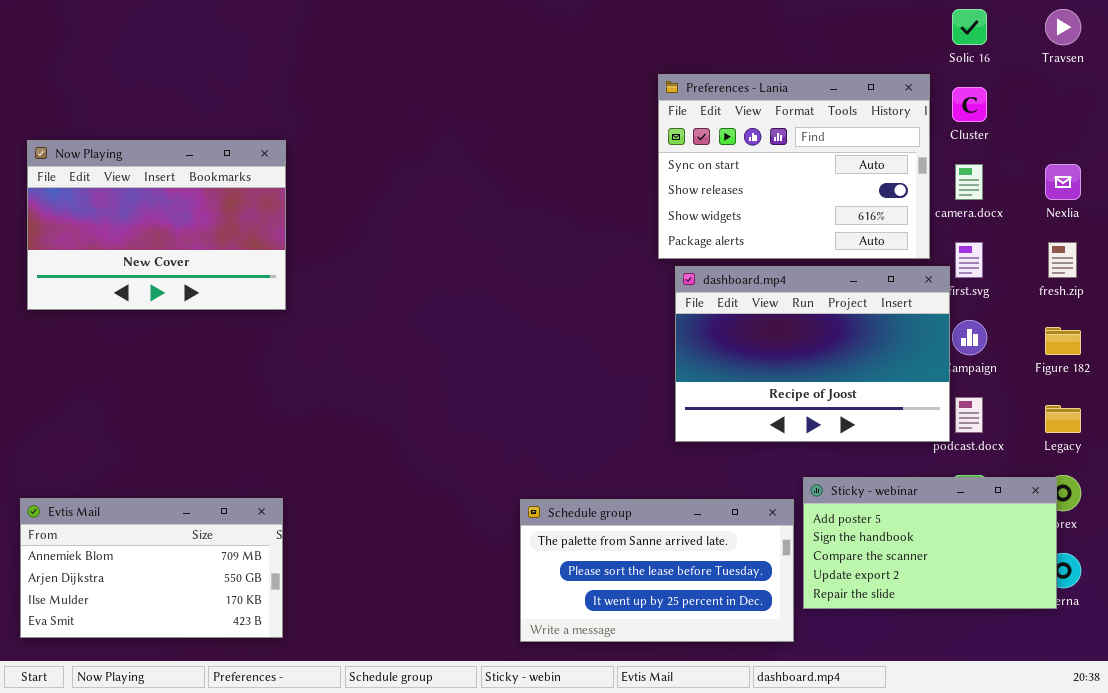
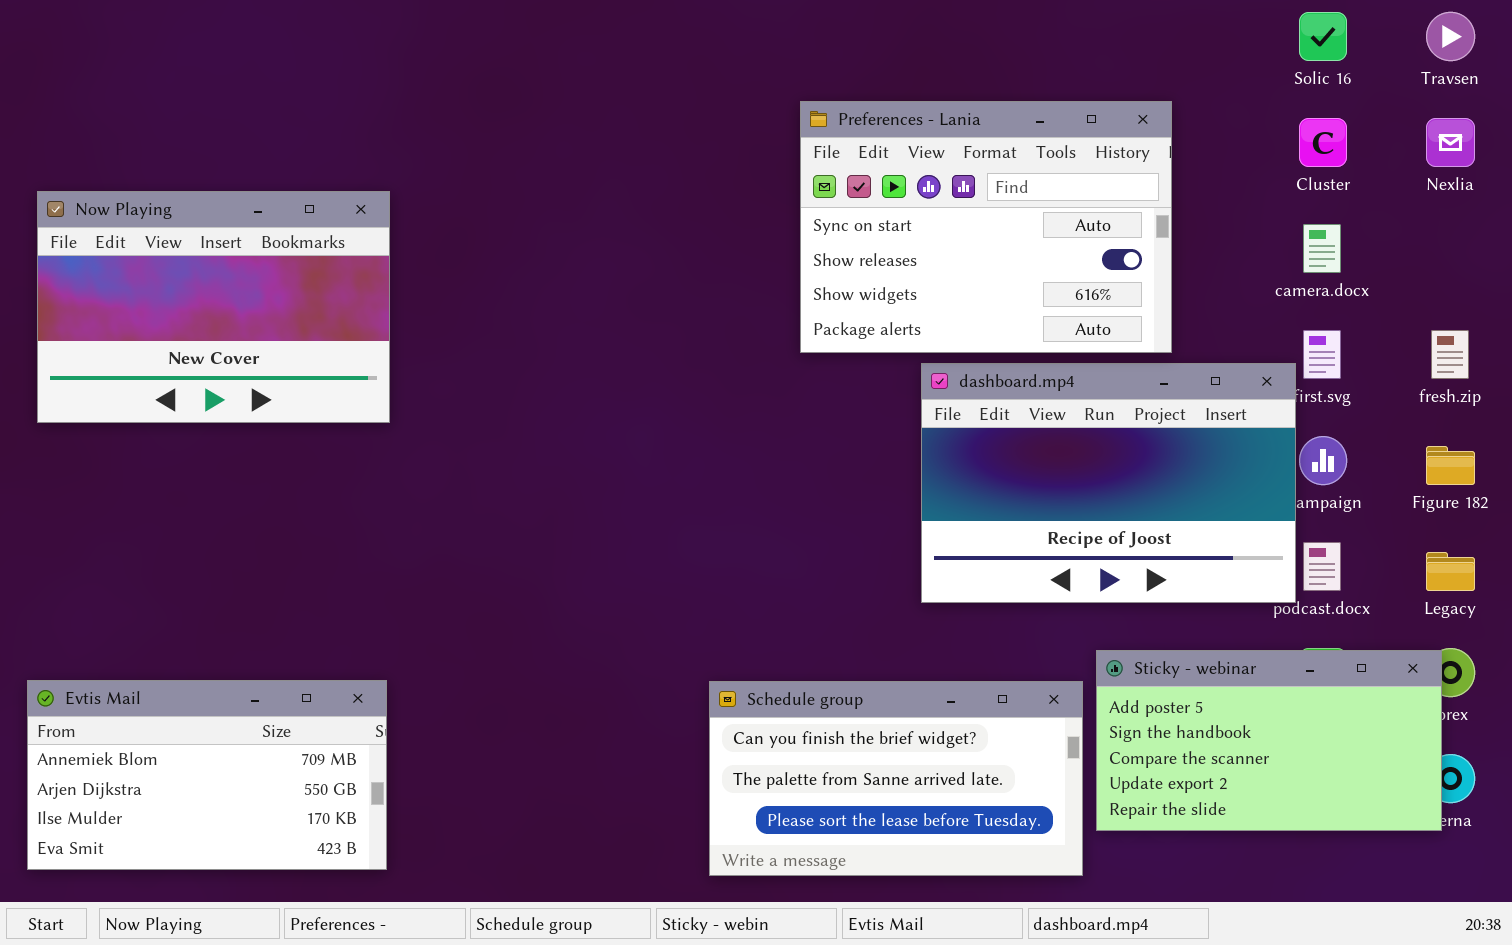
Preferences - Lania: [658,74,930,259] -> [800,101,1172,353], moved
Nexlia: [1045,164,1081,200] -> [1426,118,1475,167], moved
Schedule group: [520,499,794,642] -> [709,681,1083,876], scrolled up 1 row

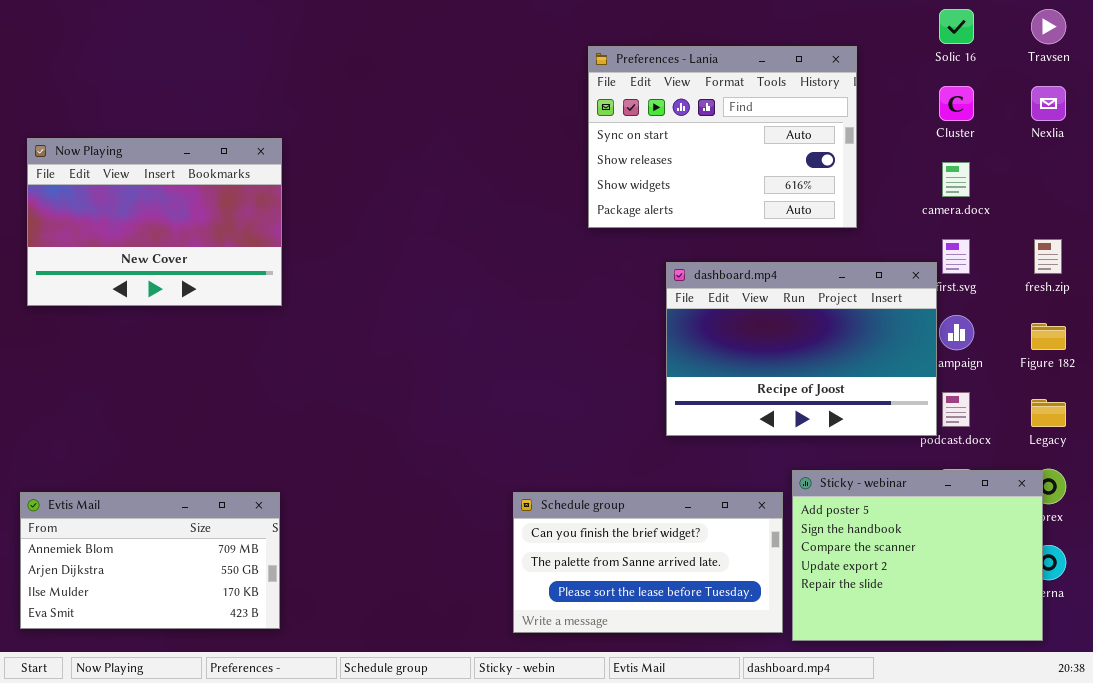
Preferences - Lania: [800,101,1172,353] -> [588,46,857,228], moved
Sticky - webinar: [1096,650,1442,831] -> [792,470,1043,641], resized

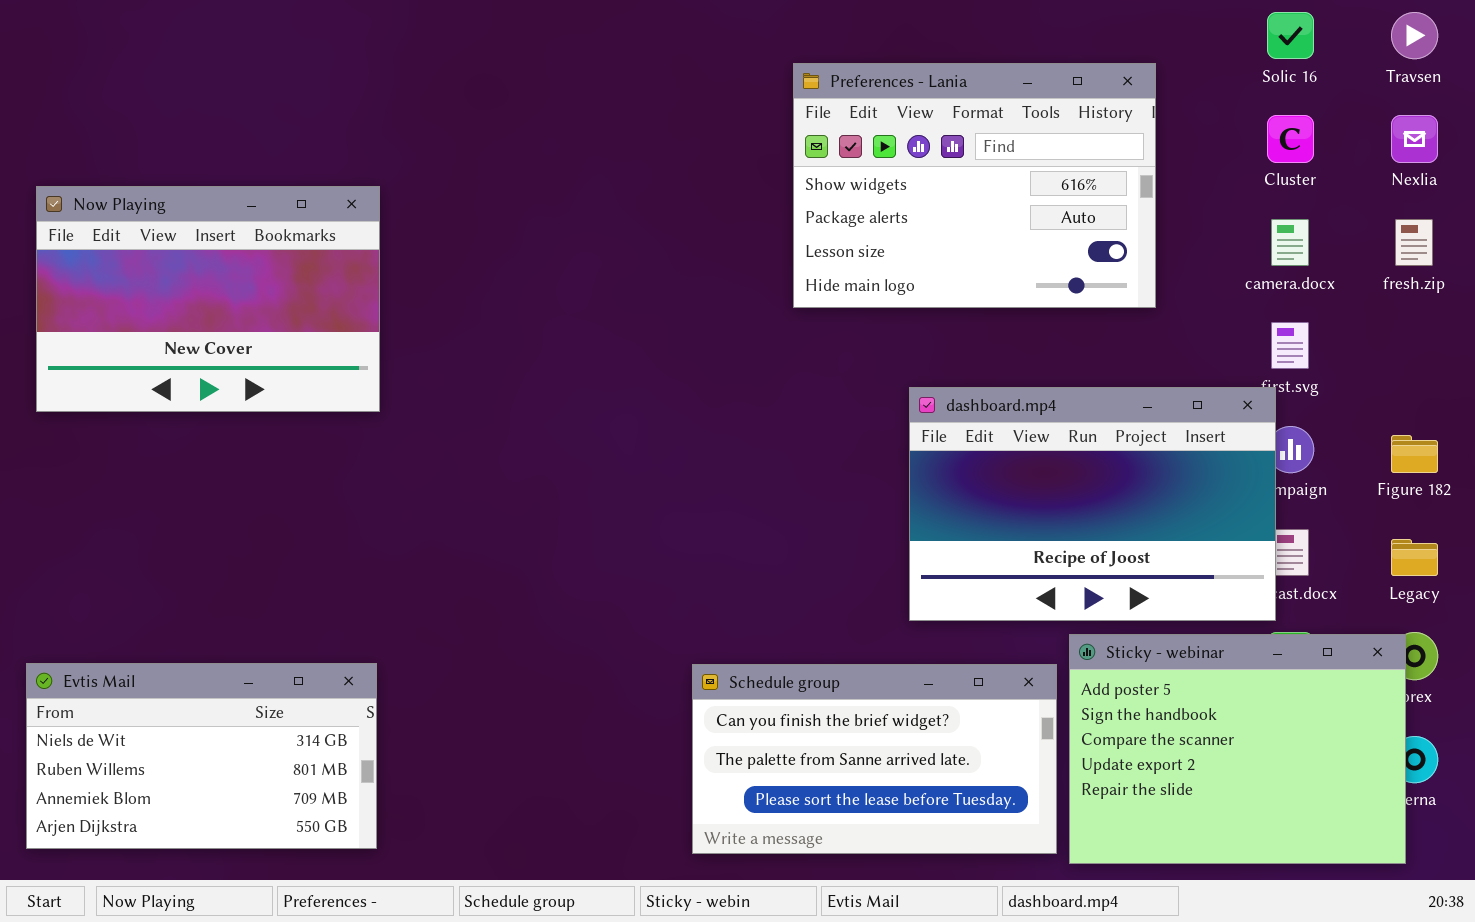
Preferences - Lania: [588,46,857,228] -> [793,63,1156,308], scrolled down 2 rows
fresh.zip: [1034,239,1062,274] -> [1395,219,1433,266], moved
dashboard.mp4: [666,262,937,436] -> [909,387,1276,621], moved
Evtis Mail: [20,492,280,629] -> [26,663,377,849], scrolled up 2 rows

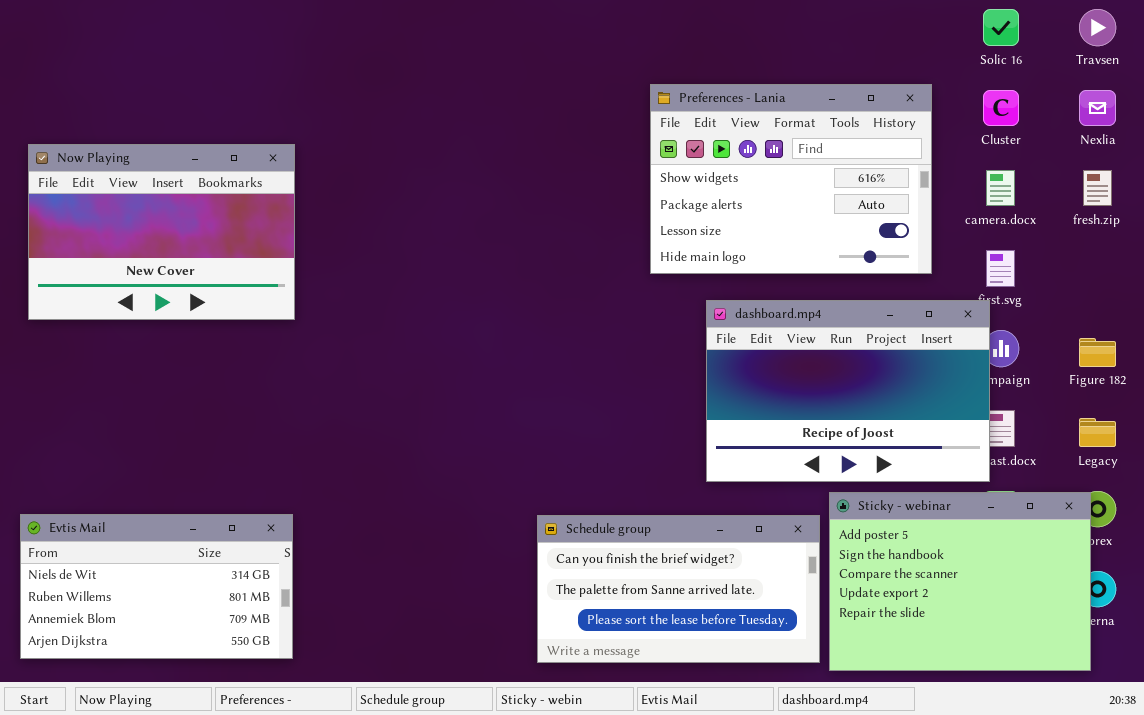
Preferences - Lania: [793,63,1156,308] -> [650,84,932,274], moved

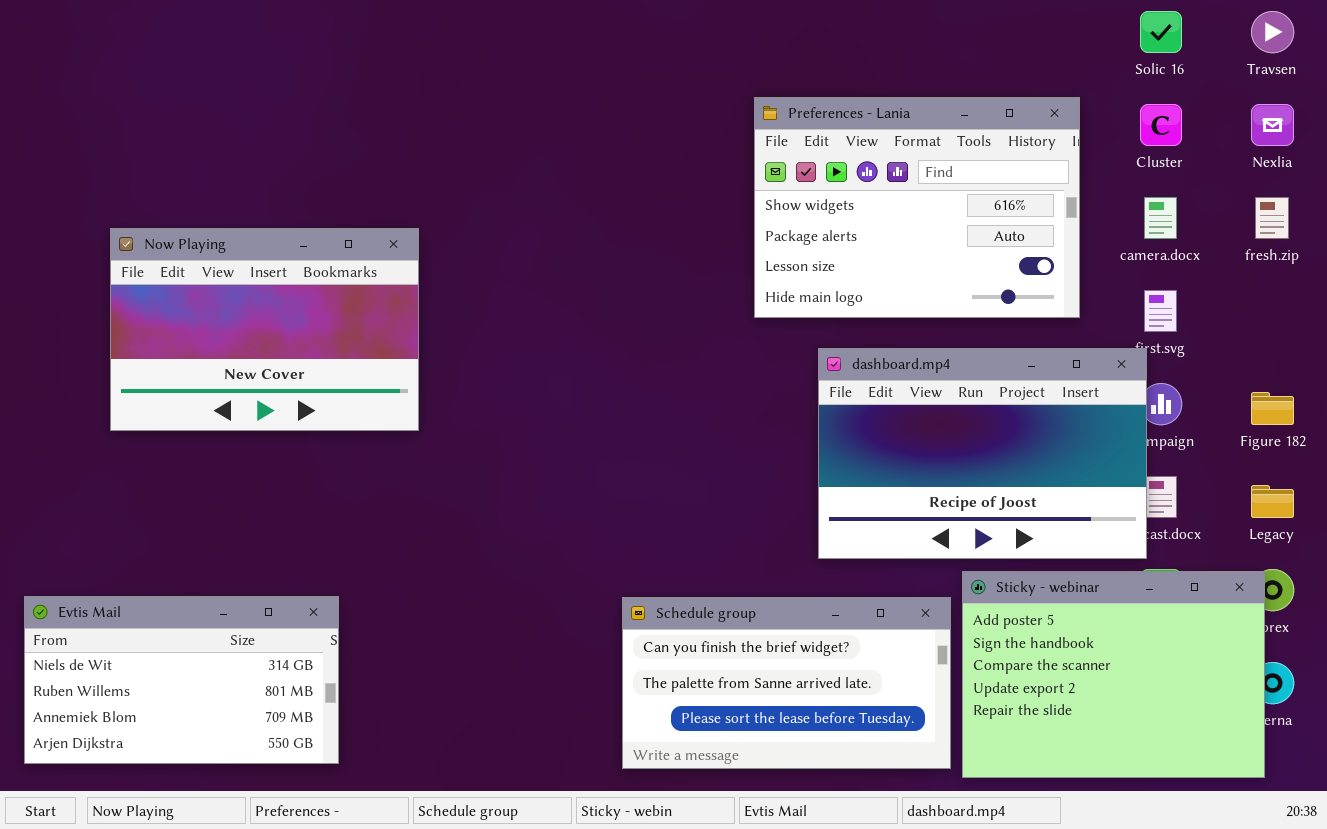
Now Playing: [28,144,295,320] -> [110,228,419,431], moved

